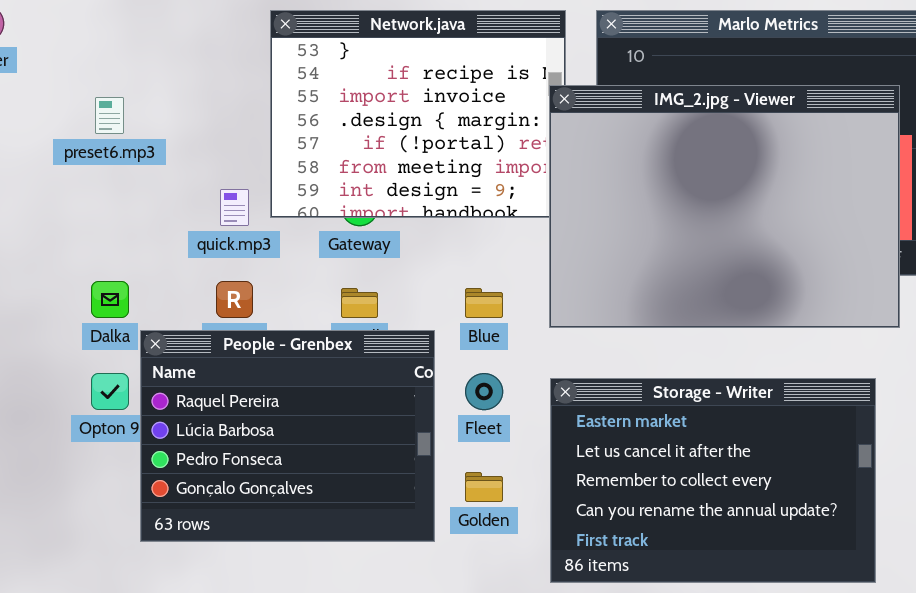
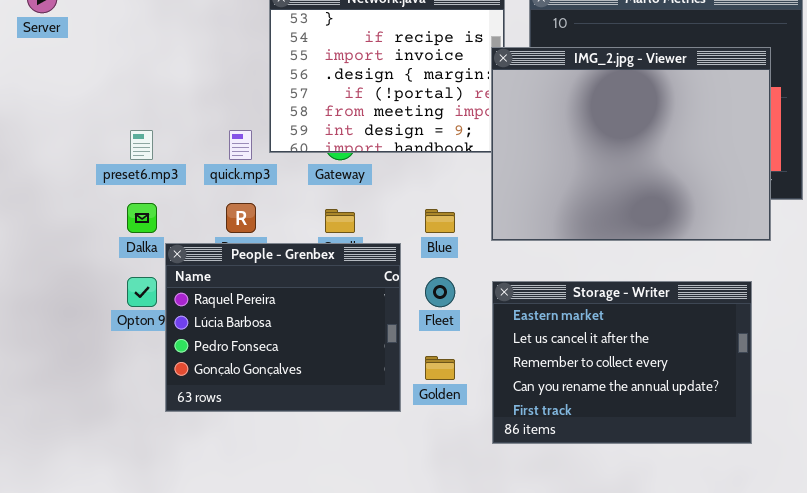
preset6.mp3: [95,97,124,134] -> [130,130,153,160], moved

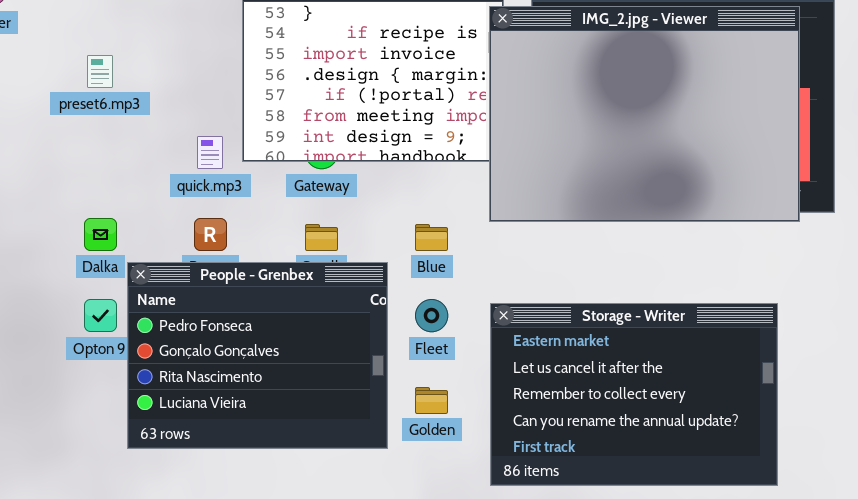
IMG_2.jpg - Viewer: [491,47,771,241] -> [489,6,800,222], moved
preset6.mp3: [130,130,153,160] -> [87,55,113,88], moved
People - Grenbex: [165,243,401,412] -> [127,262,388,449], scrolled down 2 rows

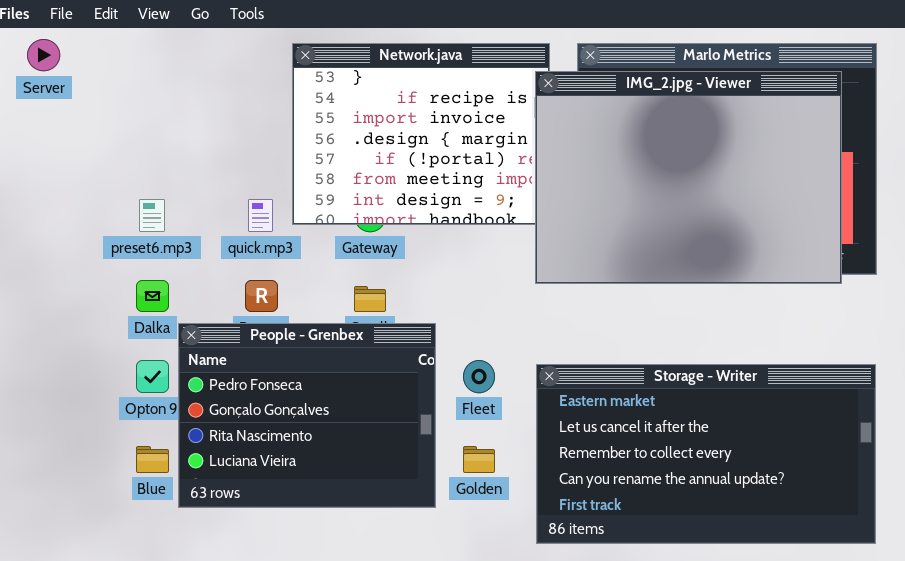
preset6.mp3: [87,55,113,88] -> [139,199,165,232], moved
Blue: [415,224,448,251] -> [136,446,169,473], moved
Storage - Writer: [490,303,778,486] -> [536,364,876,544], resized

